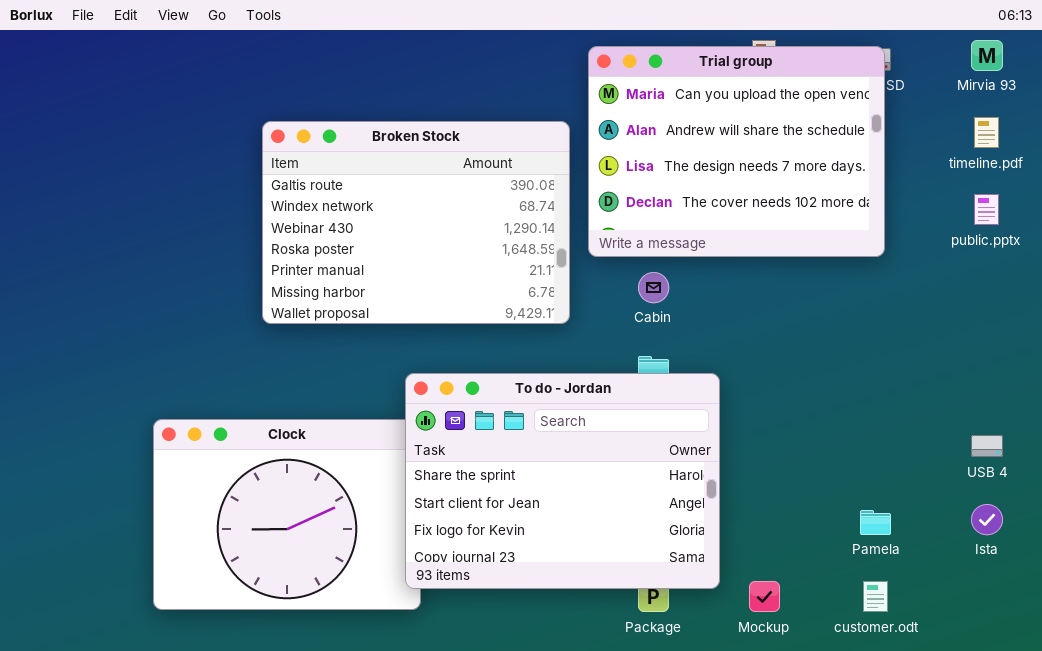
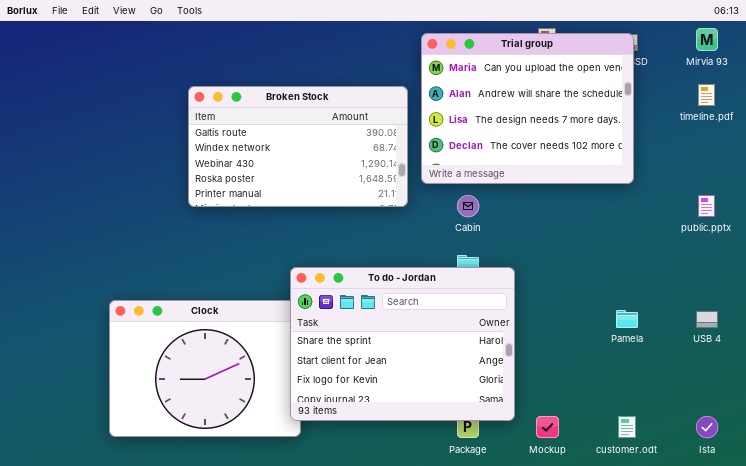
Broken Stock: [262,121,570,324] -> [188,86,408,207], resized
public.pptx: [974,194,999,225] -> [698,195,715,217], moved
Ista: [971,504,1003,535] -> [696,416,718,438], moved
Pamela: [860,510,891,535] -> [616,310,638,328], moved

